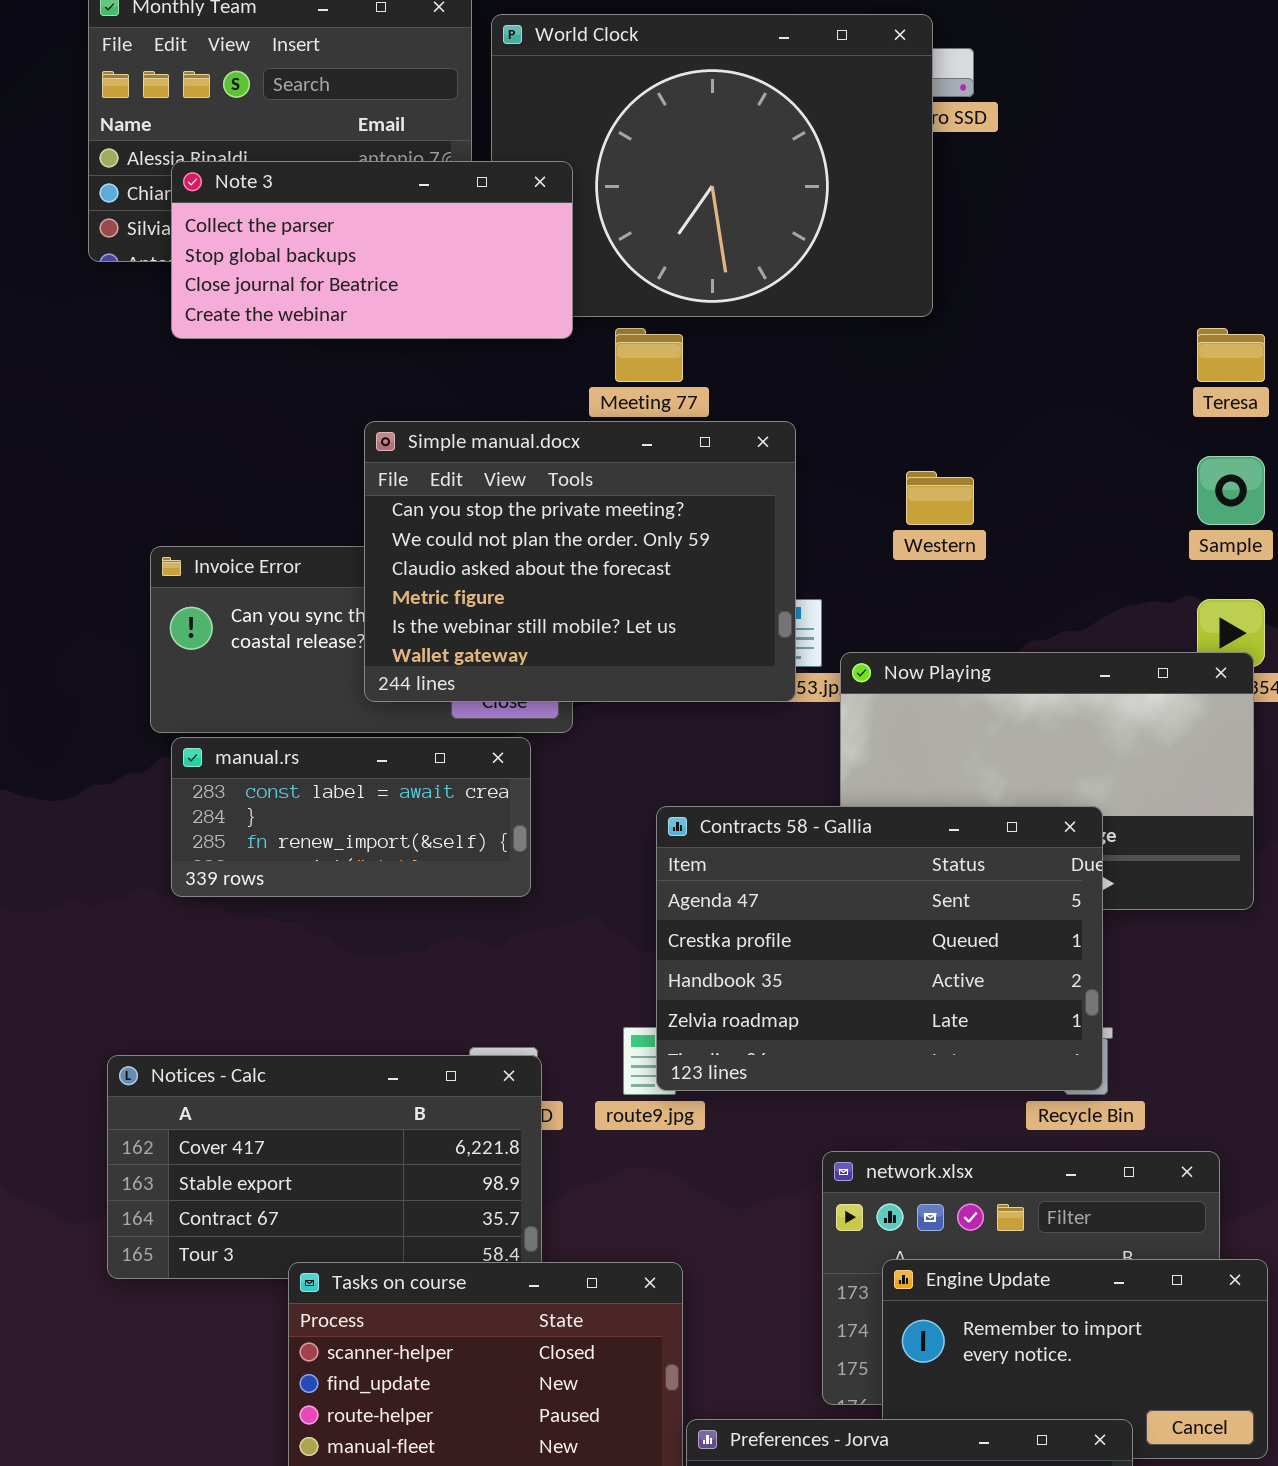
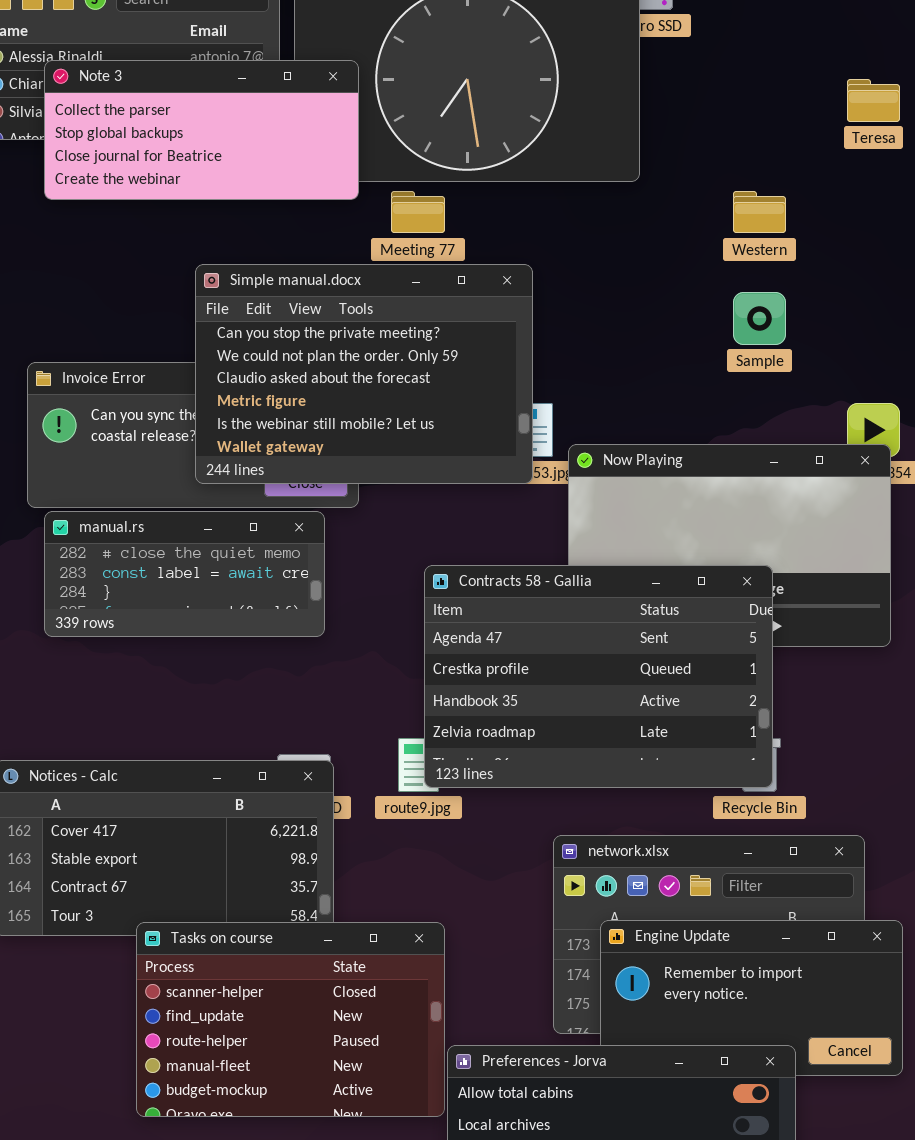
Teresa: [1197,328,1265,382] -> [847,79,900,122], moved
Sample: [1197,456,1265,525] -> [733,292,786,345], moved
Western: [906,471,974,525] -> [733,191,786,233], moved
manual.rs: [171,737,531,897] -> [44,511,325,637], scrolled up 1 row

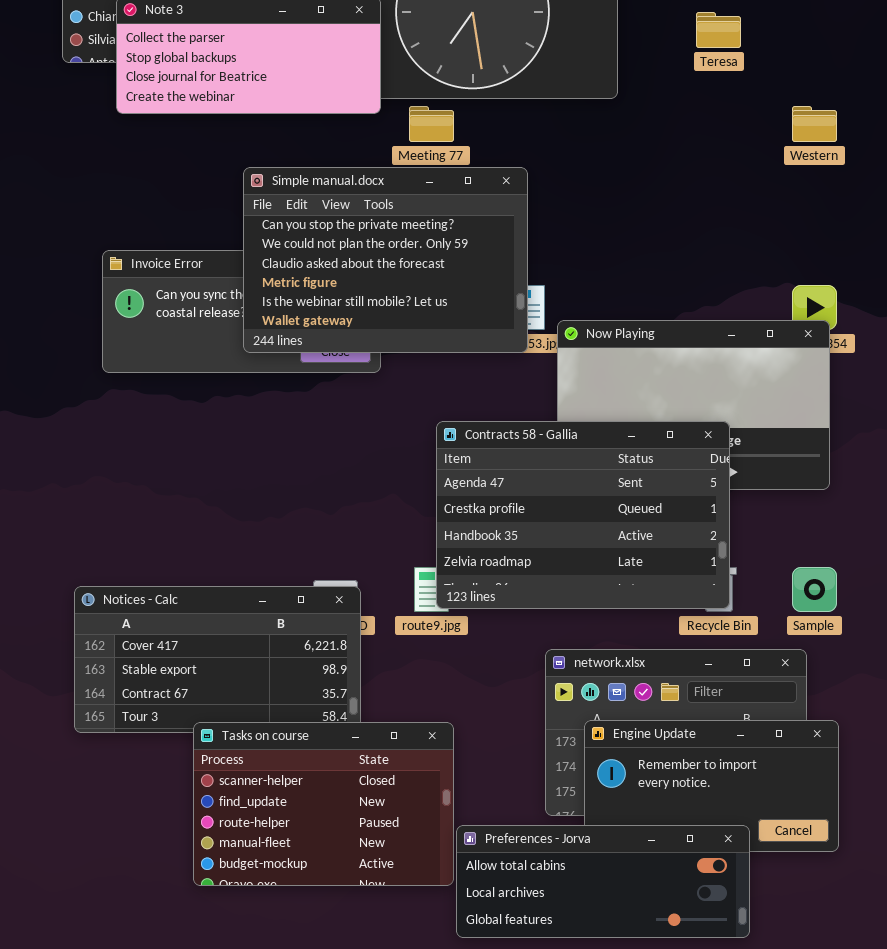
Teresa: [847,79,900,122] -> [696,12,741,48], moved
Western: [733,191,786,233] -> [792,106,837,142], moved
Sample: [733,292,786,345] -> [792,567,837,612], moved
manual.rs: [44,511,325,637] -> none, closed

